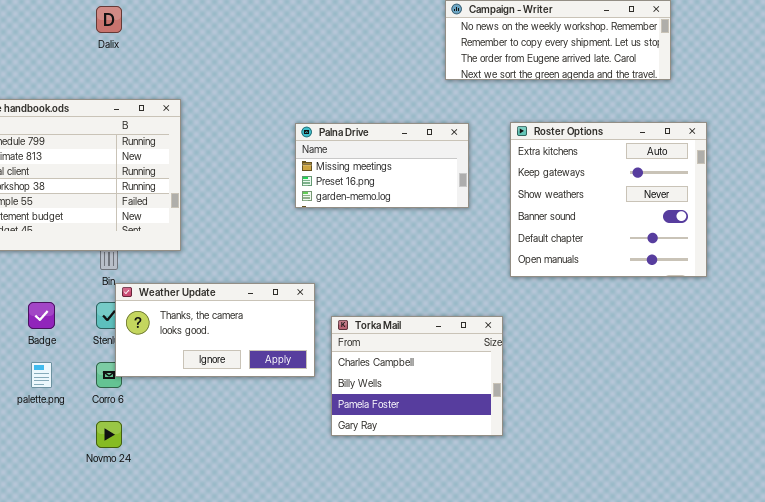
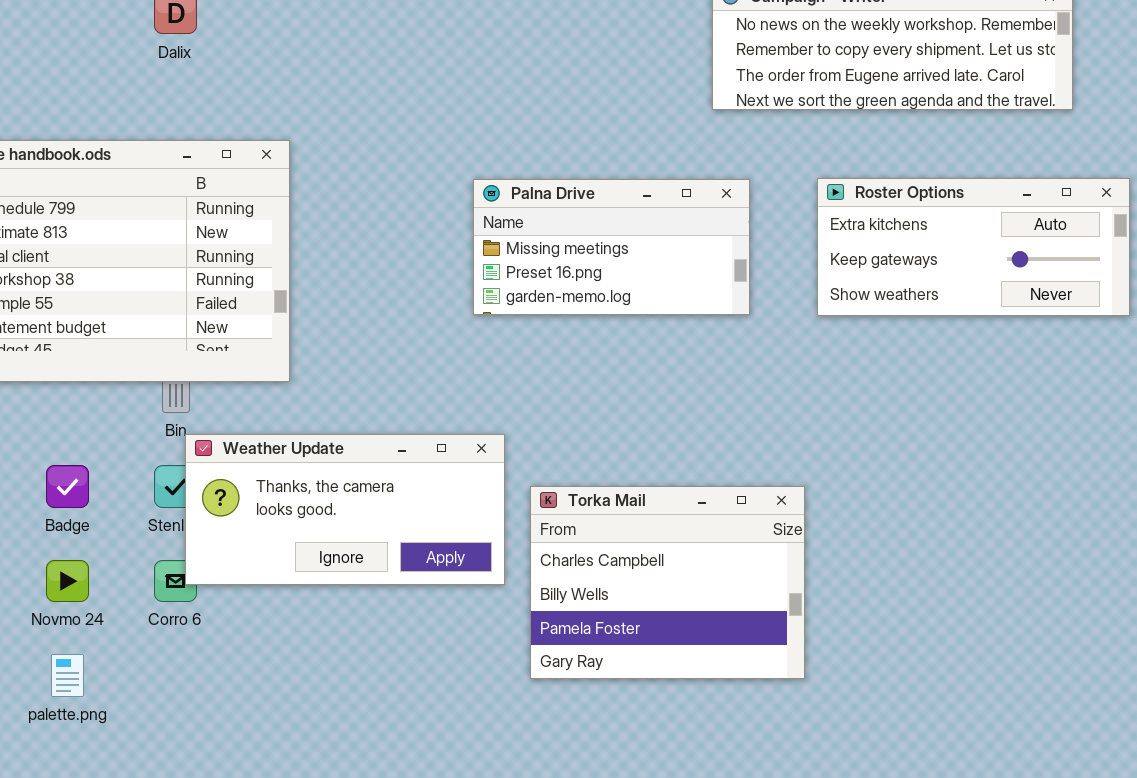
Roster Options: [510,122,707,277] -> [817,178,1130,316], resized
palette.png: [31,362,52,388] -> [51,654,84,697], moved
Novmo 24: [96,421,122,448] -> [46,560,89,602], moved

